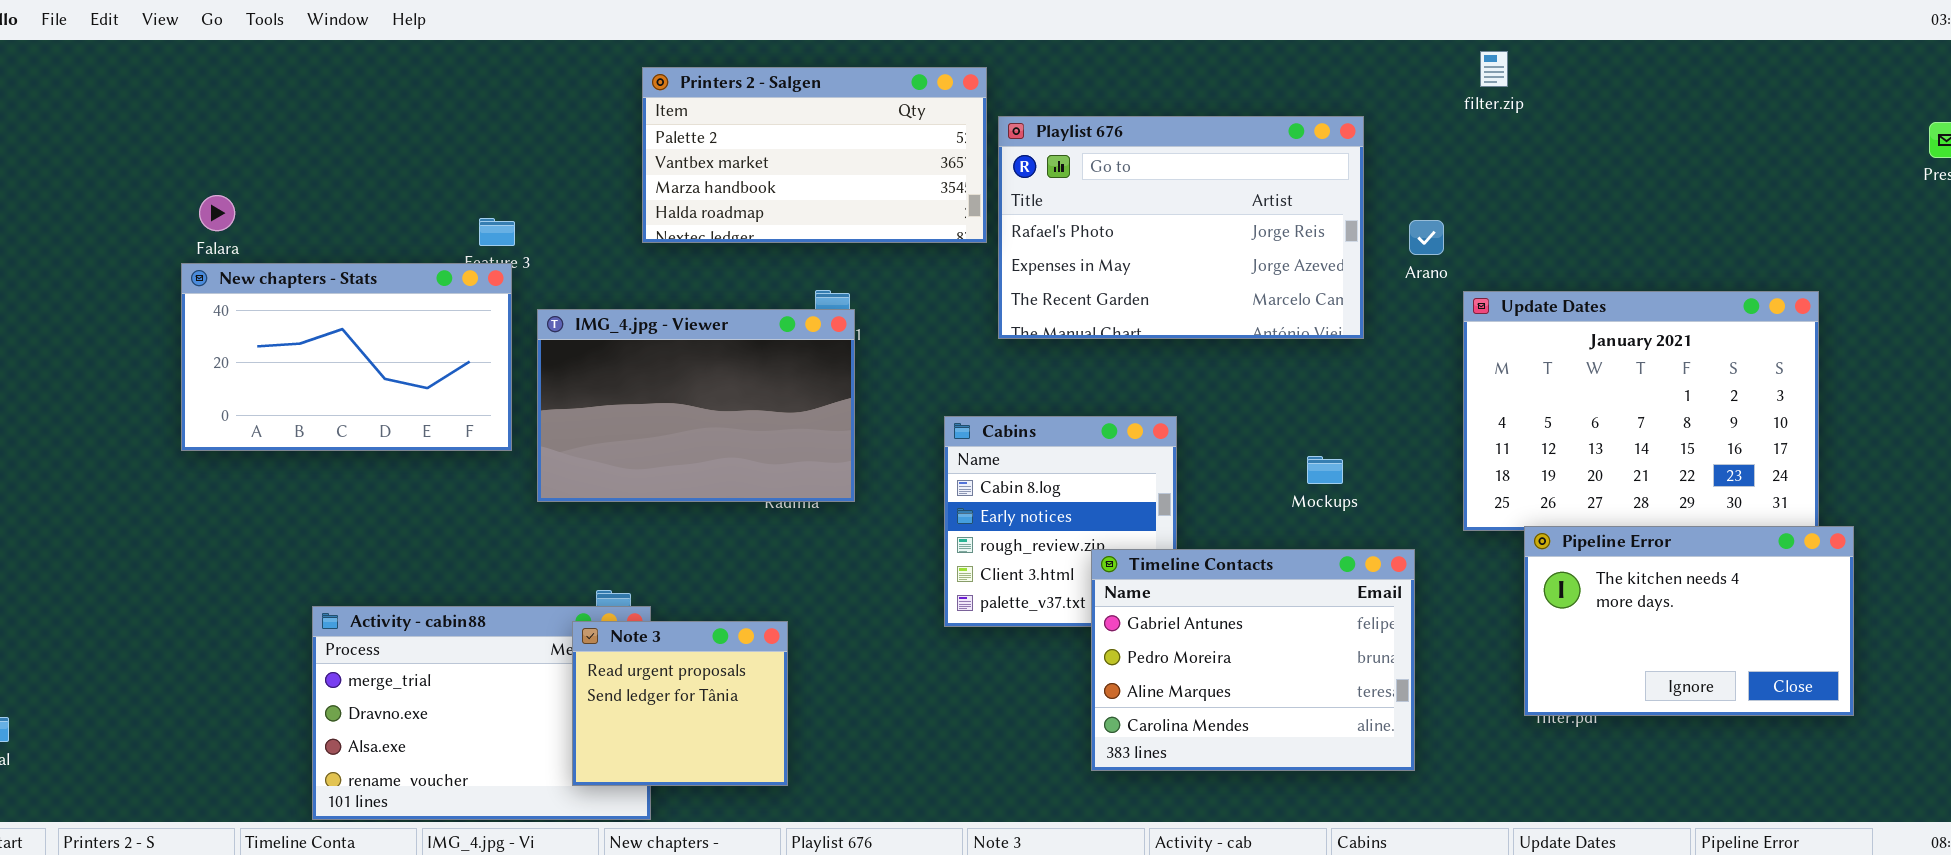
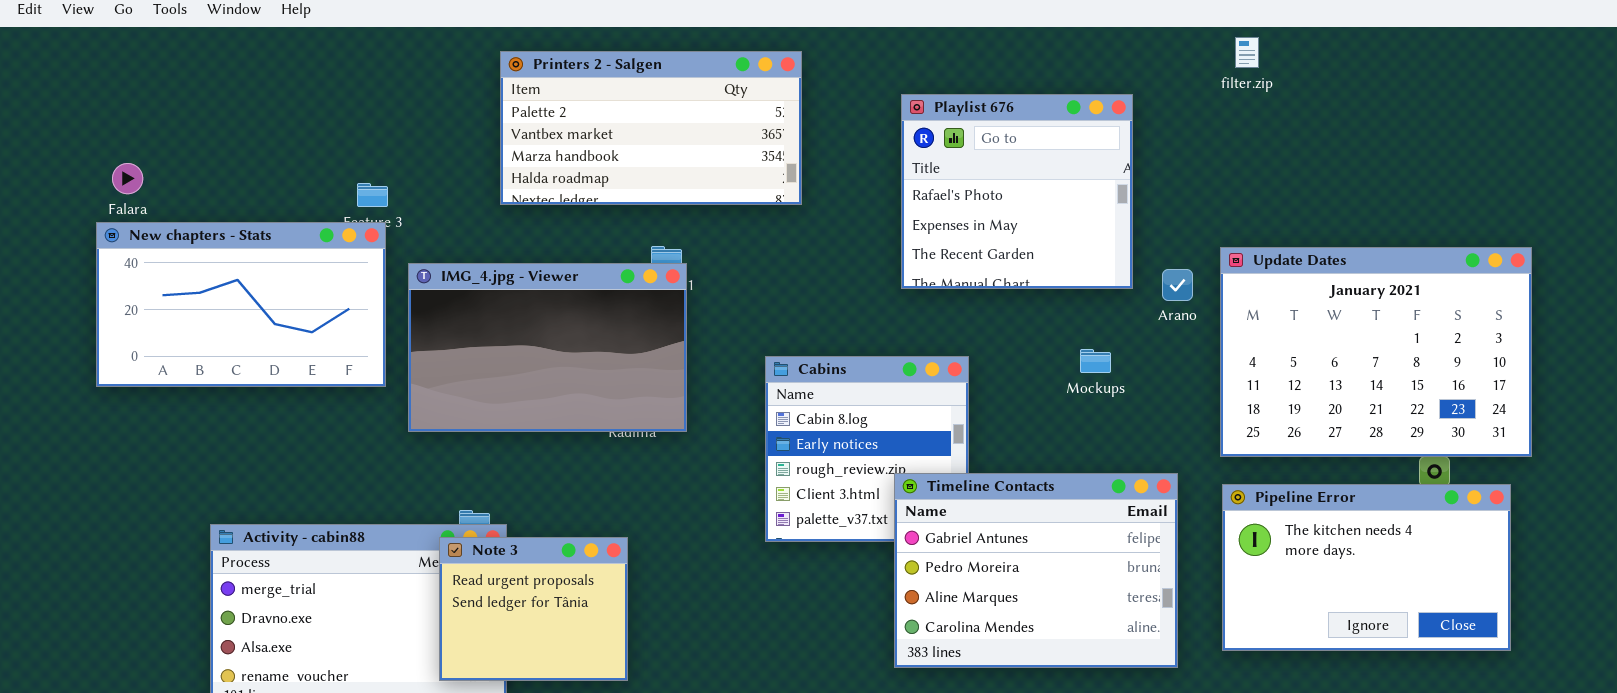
Playlist 676: [998,116,1364,339] -> [901,94,1133,289], resized
Arano: [1409,220,1444,255] -> [1162,269,1193,301], moved
Mockups: [1307,456,1343,484] -> [1080,349,1111,373], moved
Pipeline Error: [1524,526,1854,716] -> [1222,484,1511,651], moved

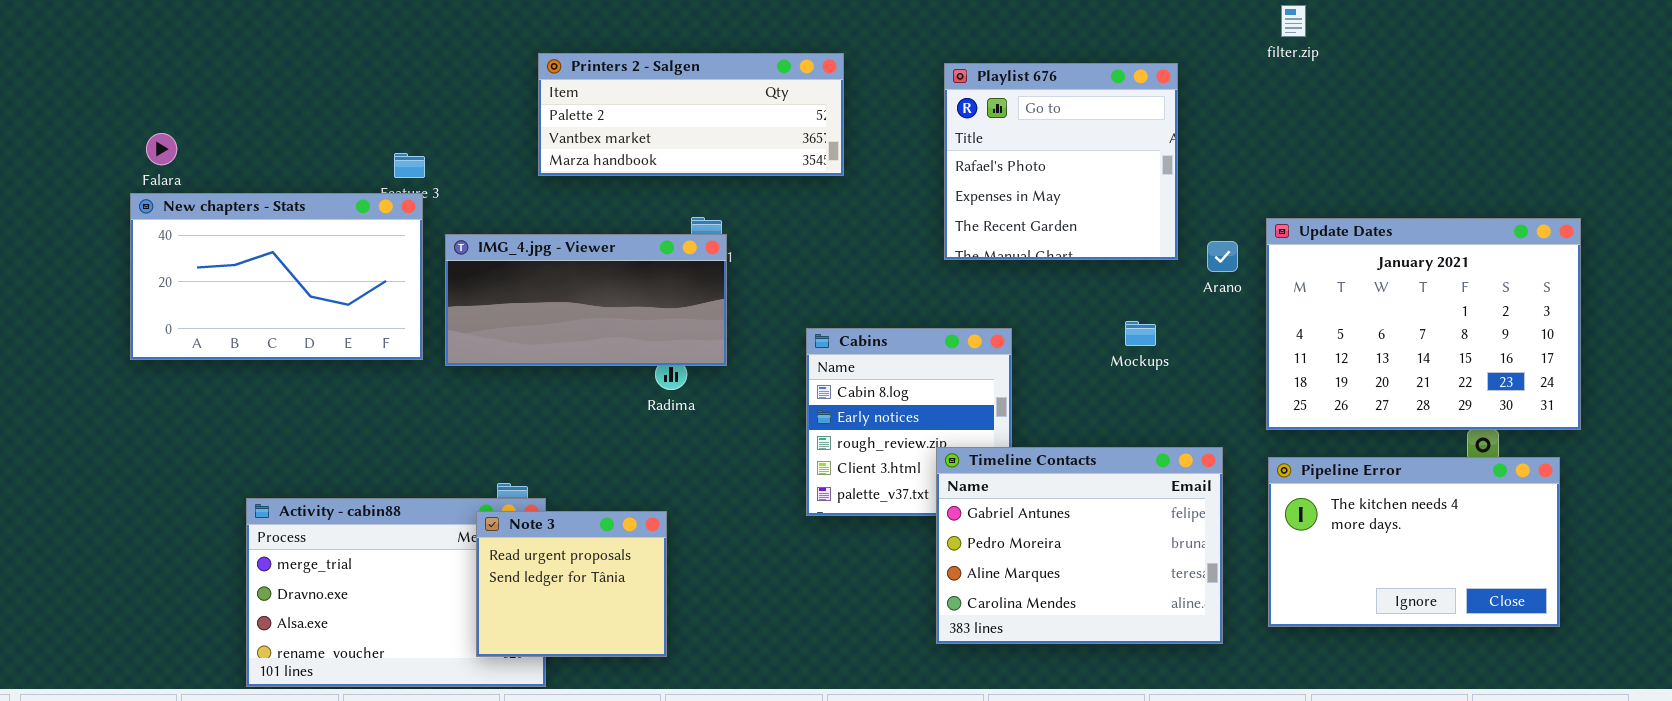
Printers 2 - Salgen: [500,51,802,205] -> [538,53,844,176], resized
IMG_4.jpg - Viewer: [408,263,687,432] -> [445,234,727,366], resized

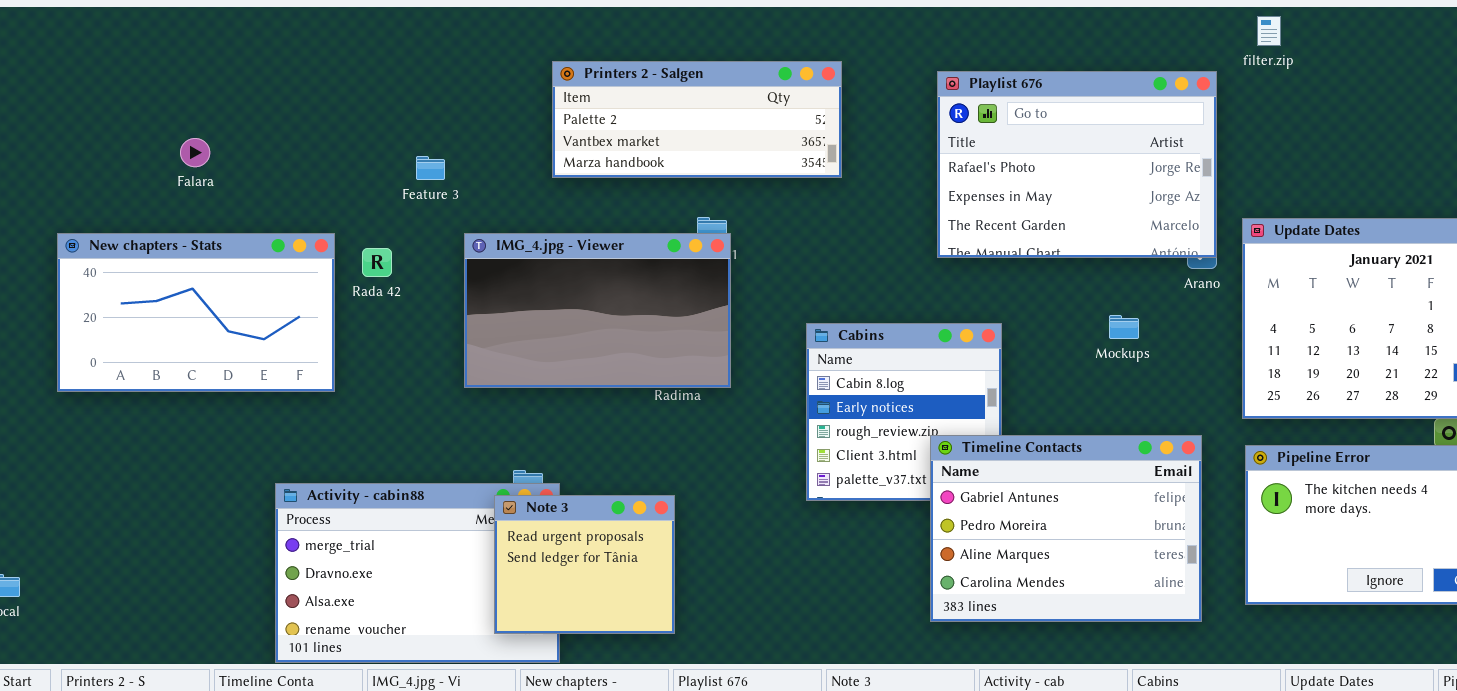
Playlist 676: [944,63,1178,260] -> [937,71,1217,258], resized
New chapters - Stats: [130,193,423,360] -> [57,233,335,392], moved
IMG_4.jpg - Viewer: [445,234,727,366] -> [464,233,731,388], resized

